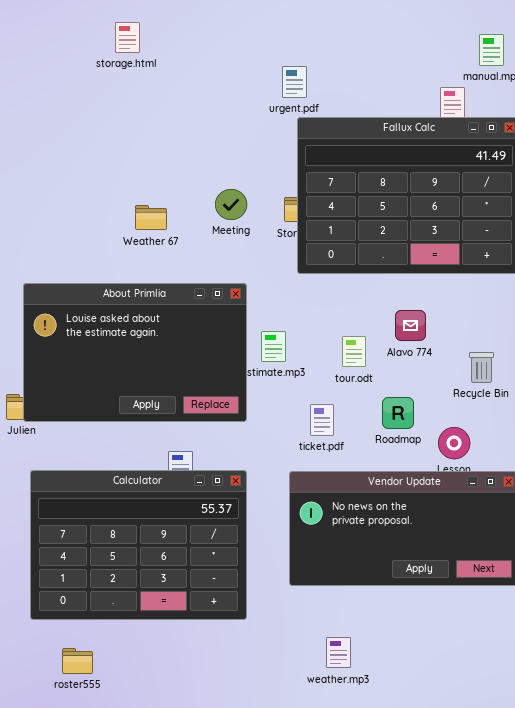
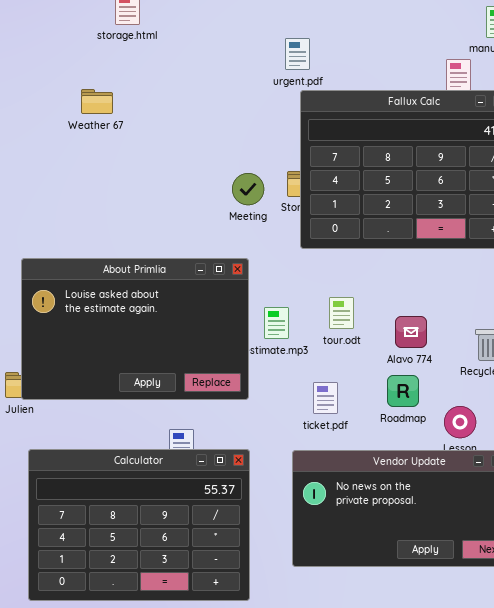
Meeting: [215,189,247,220] -> [232,173,264,205], moved
Weather 67: [135,205,167,230] -> [81,89,113,114], moved
Alavo 774: [395,310,426,341] -> [395,316,427,348], moved
tour.odt: [342,336,366,367] -> [329,297,354,329], moved

